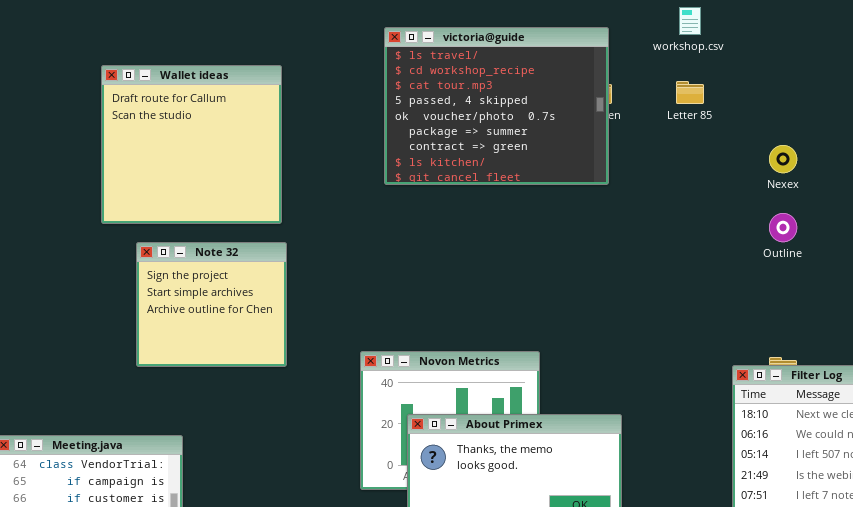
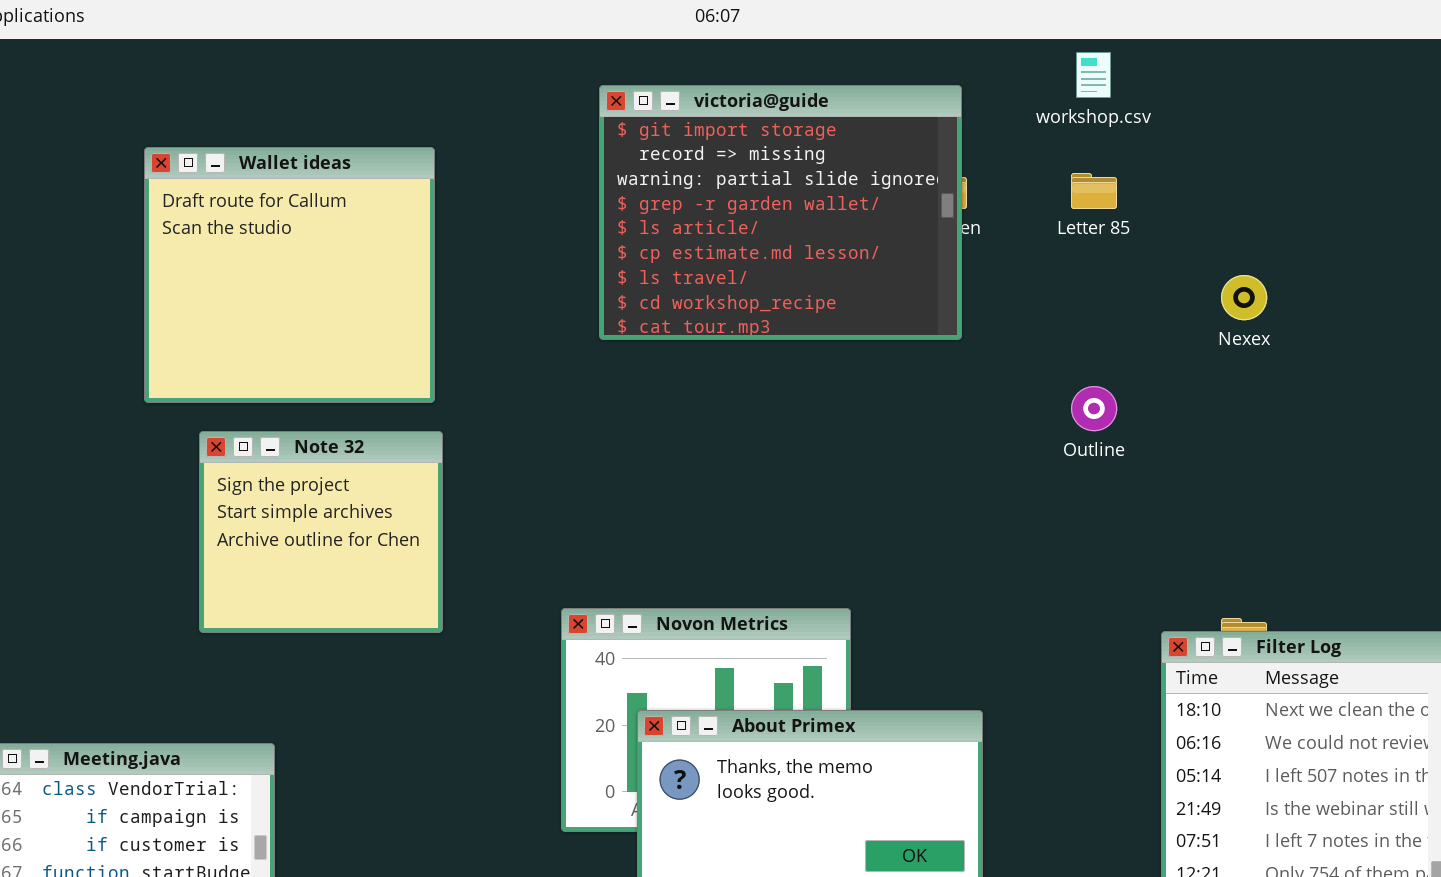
victoria@guide: [384,27,609,185] -> [599,85,962,340], scrolled up 6 rows
Outline: [769,213,797,242] -> [1071,386,1117,431], moved

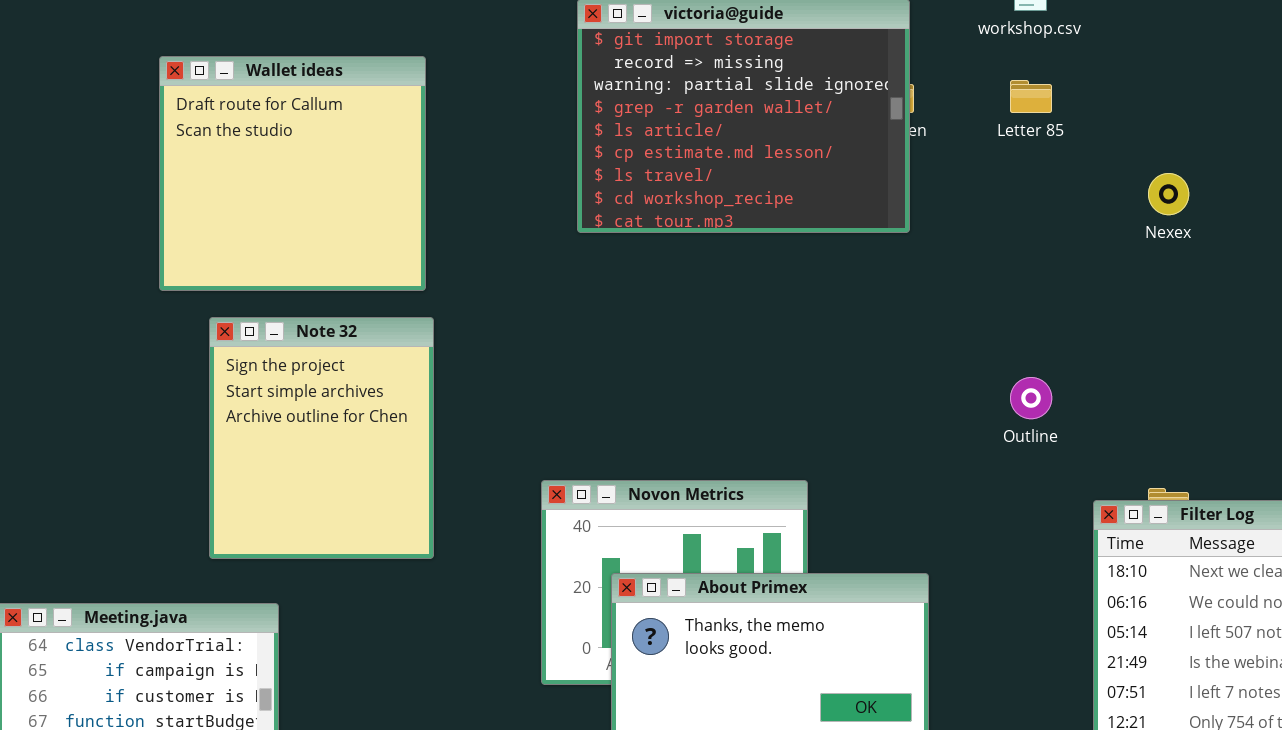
Outline: [1071,386,1117,431] -> [1010,377,1052,419], moved
Note 32: [199,431,443,633] -> [209,317,434,559], resized

